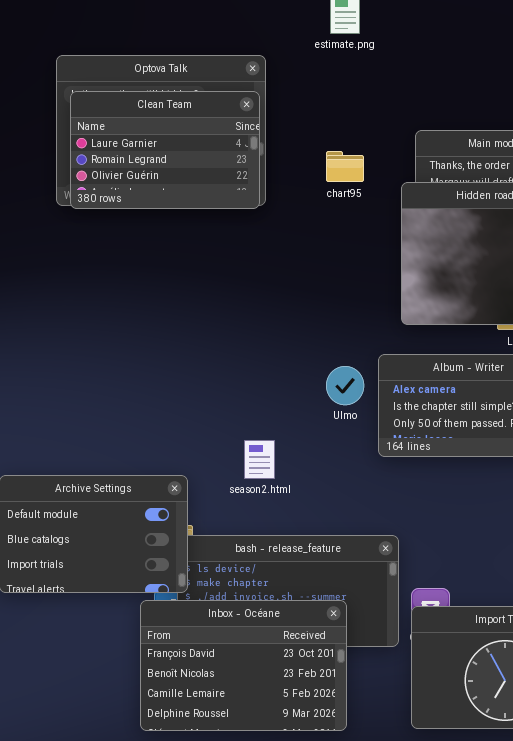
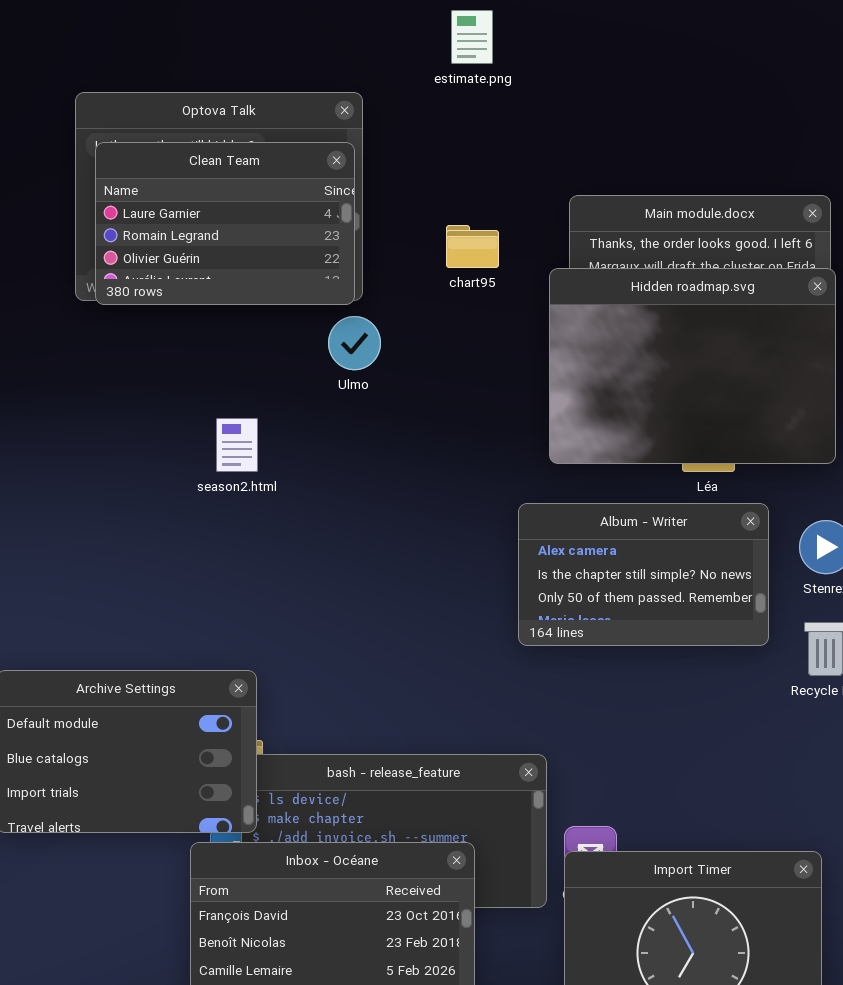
Ulmo: [326,366,364,405] -> [328,316,381,370], moved
season2.html: [244,440,275,479] -> [216,418,258,472], moved

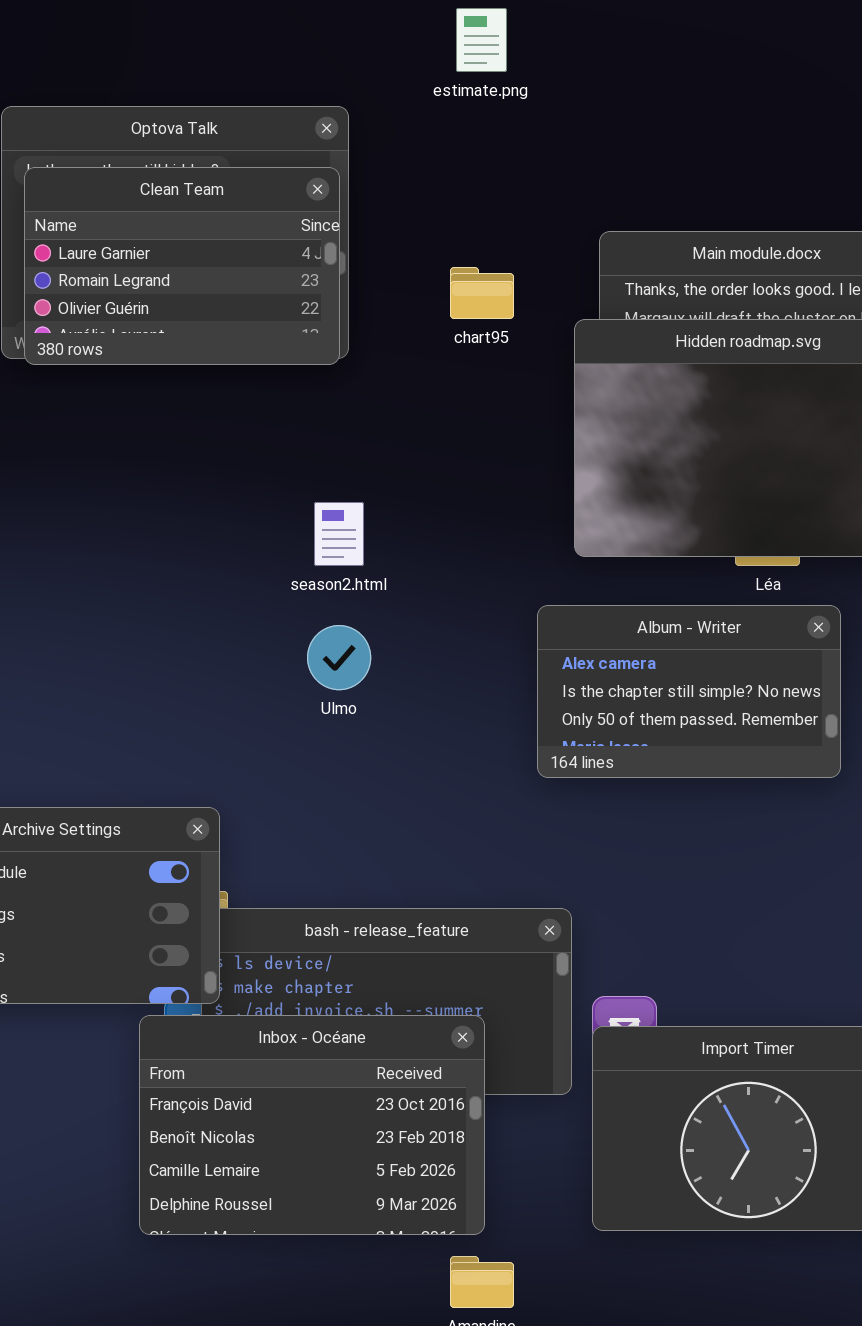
Ulmo: [328,316,381,370] -> [307,625,371,690], moved
season2.html: [216,418,258,472] -> [314,502,364,566], moved

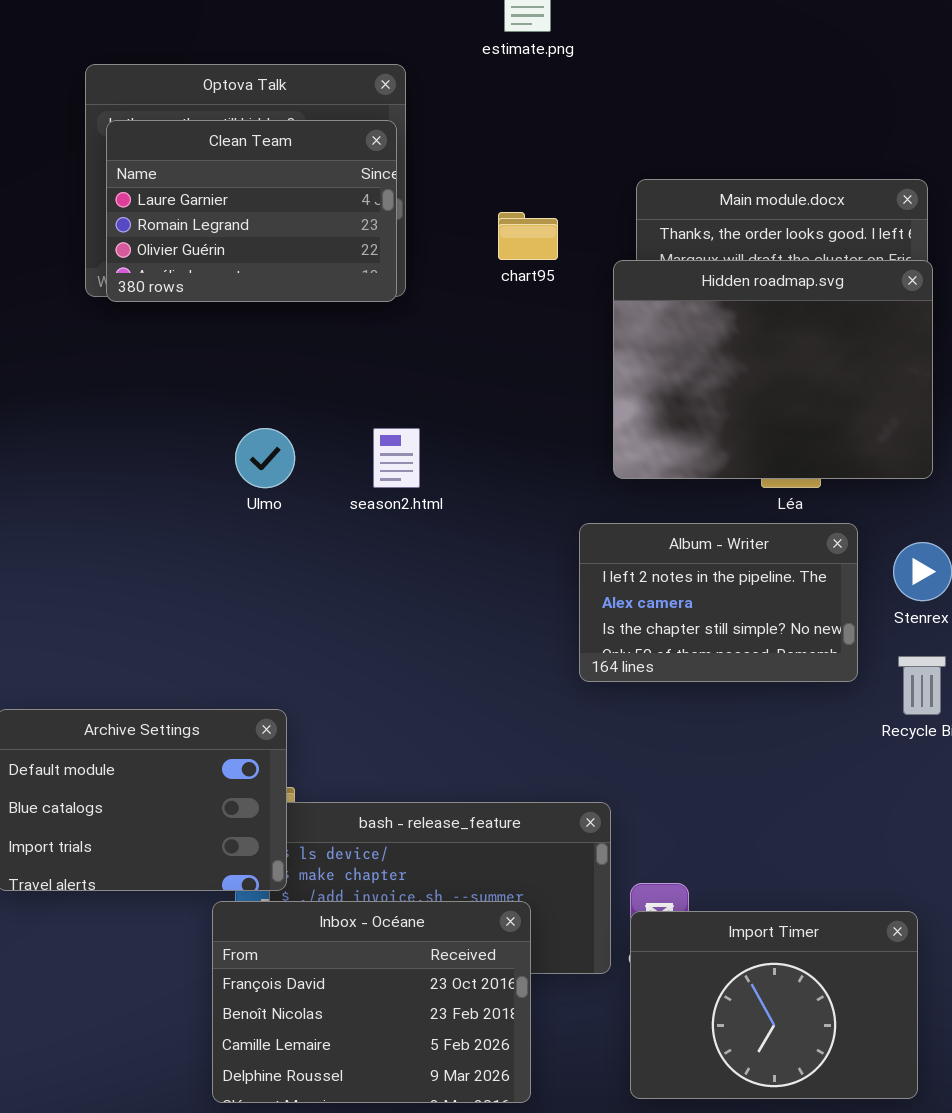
Album - Writer: [537,605,841,778] -> [579,523,858,682], scrolled up 1 row
Ulmo: [307,625,371,690] -> [235,428,295,488], moved

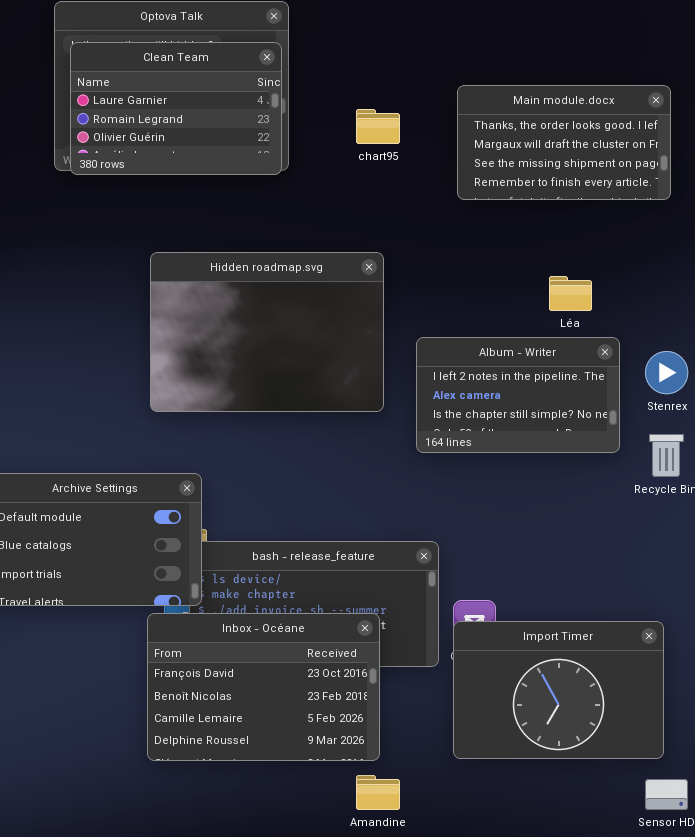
Hidden roadmap.svg: [613,260,933,479] -> [150,252,384,412], moved

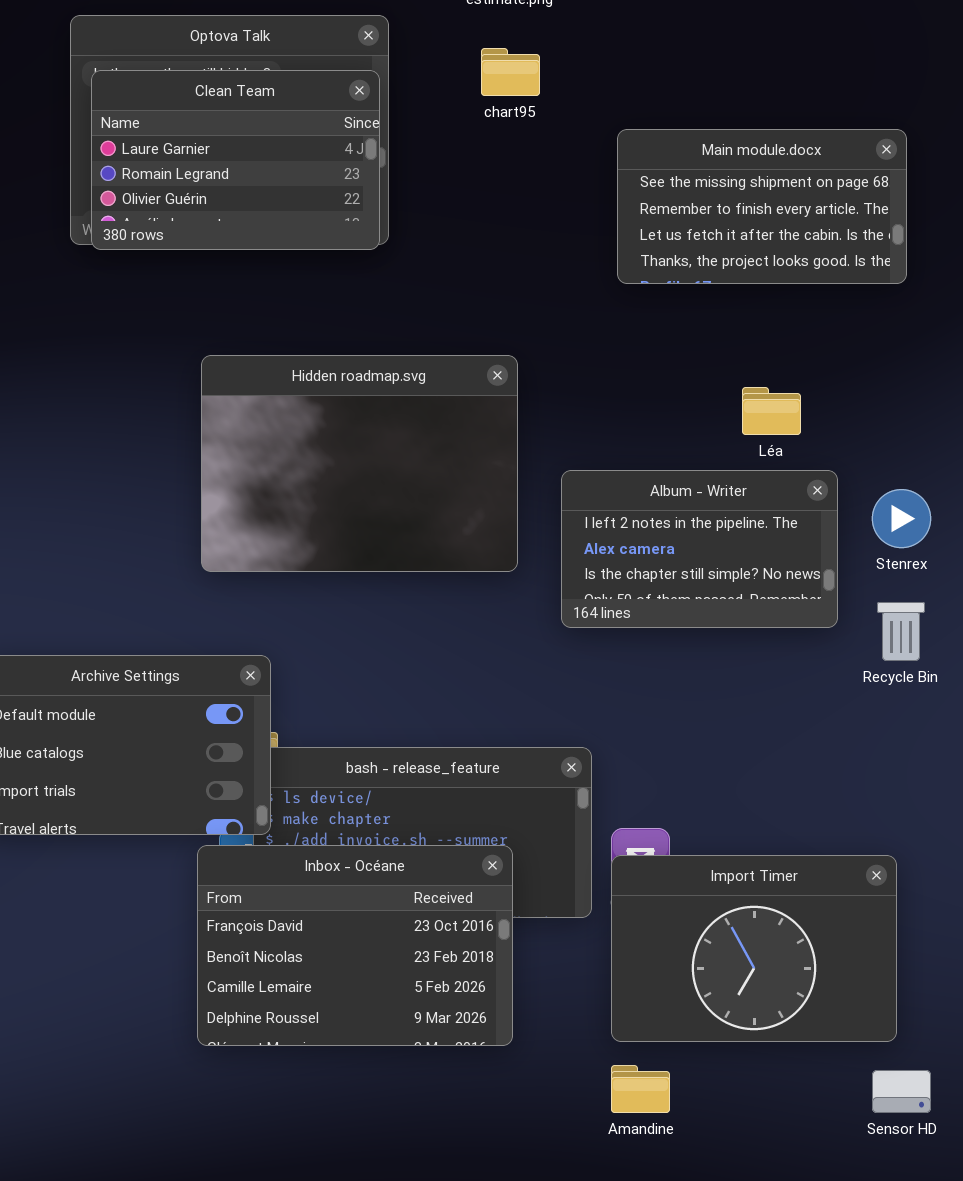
Main module.docx: [457,85,671,200] -> [617,129,907,284], scrolled down 2 rows
chart95: [356,109,400,144] -> [481,48,540,96], moved
Amandine: [356,775,400,810] -> [611,1065,670,1113], moved

